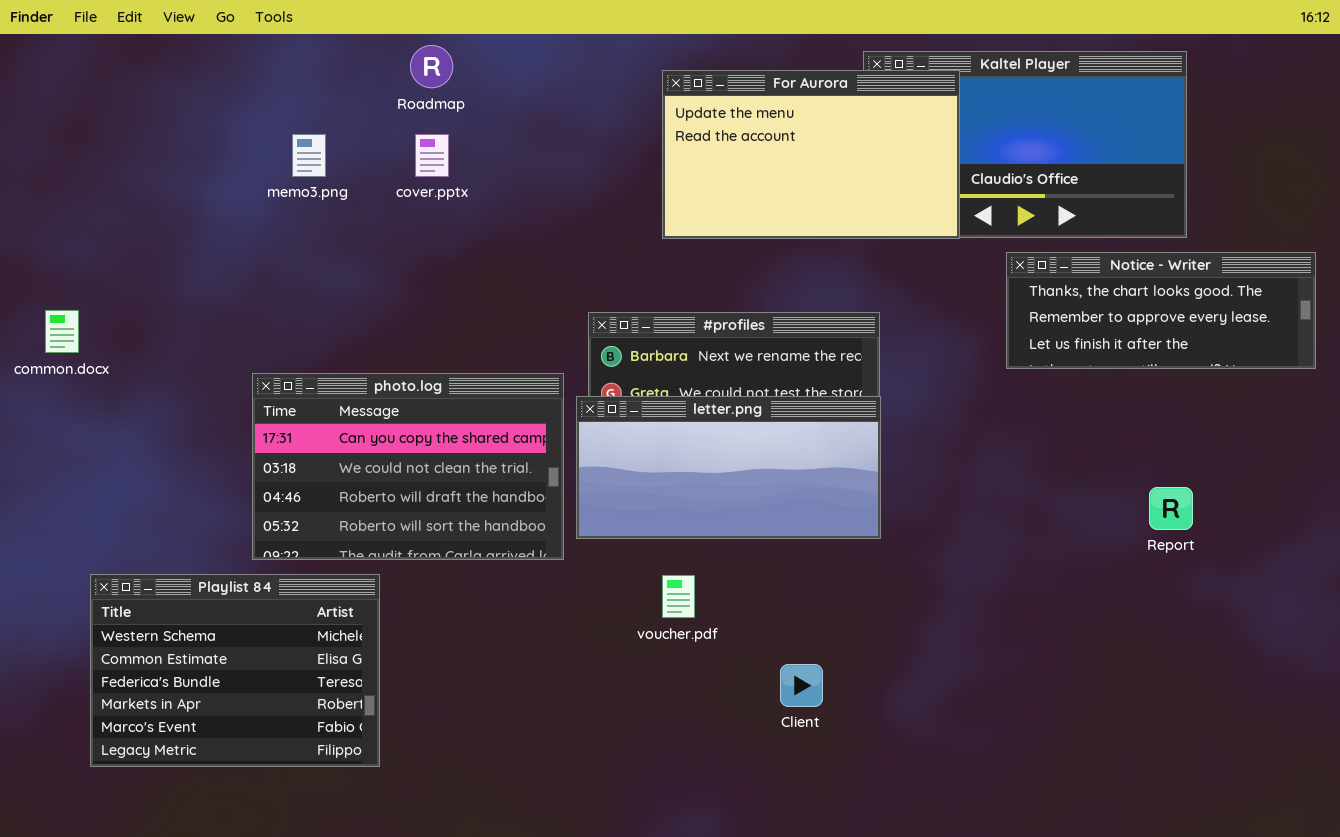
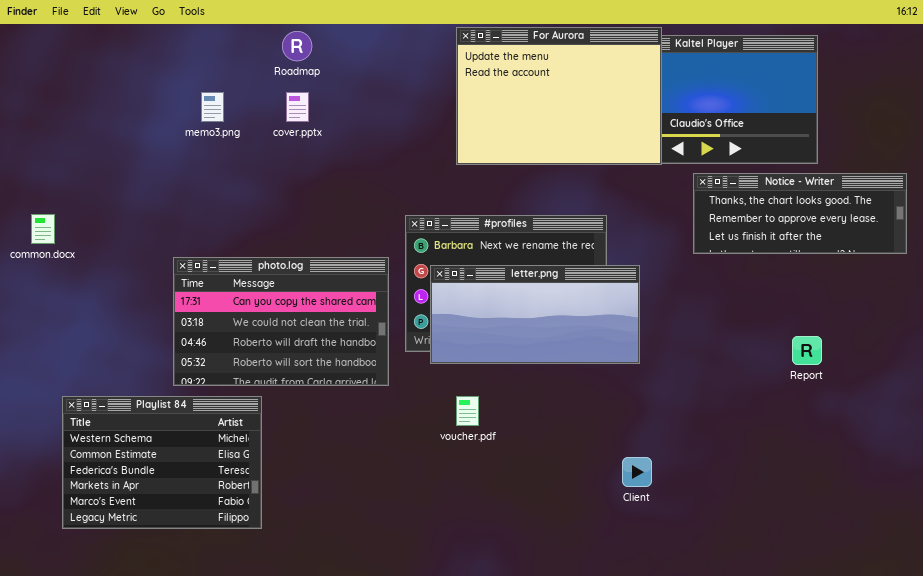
For Aurora: [662,70,960,239] -> [456,27,662,165], resized
letter.png: [576,396,881,539] -> [430,265,640,364], moved
Client: [780,664,823,707] -> [622,457,652,487], moved

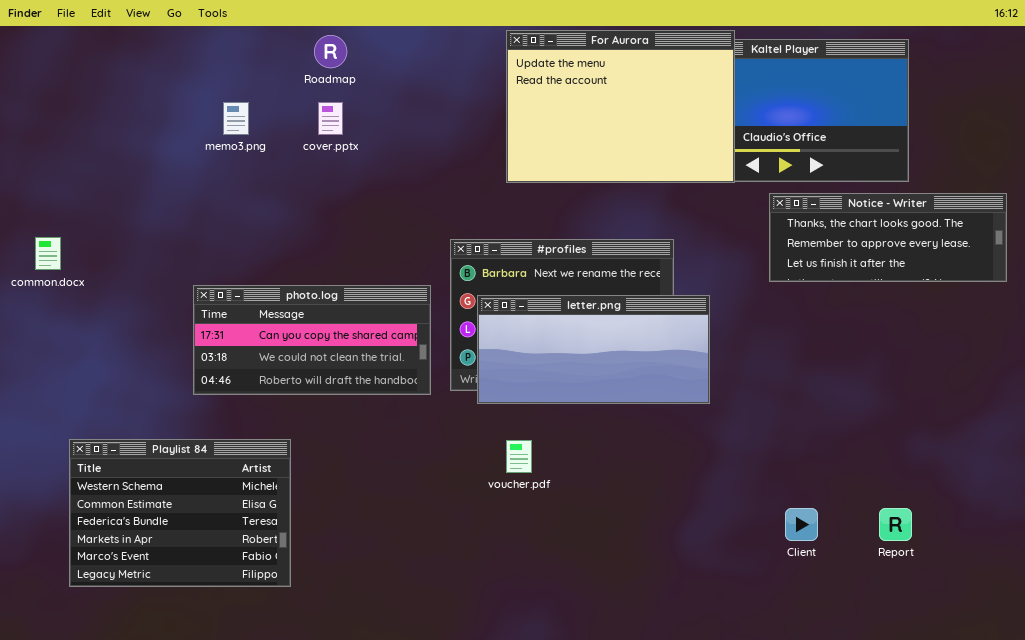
photo.log: [173,257,389,386] -> [193,285,431,395], resized
Report: [792,336,822,365] -> [879,508,912,541], moved
Client: [622,457,652,487] -> [785,508,818,541], moved

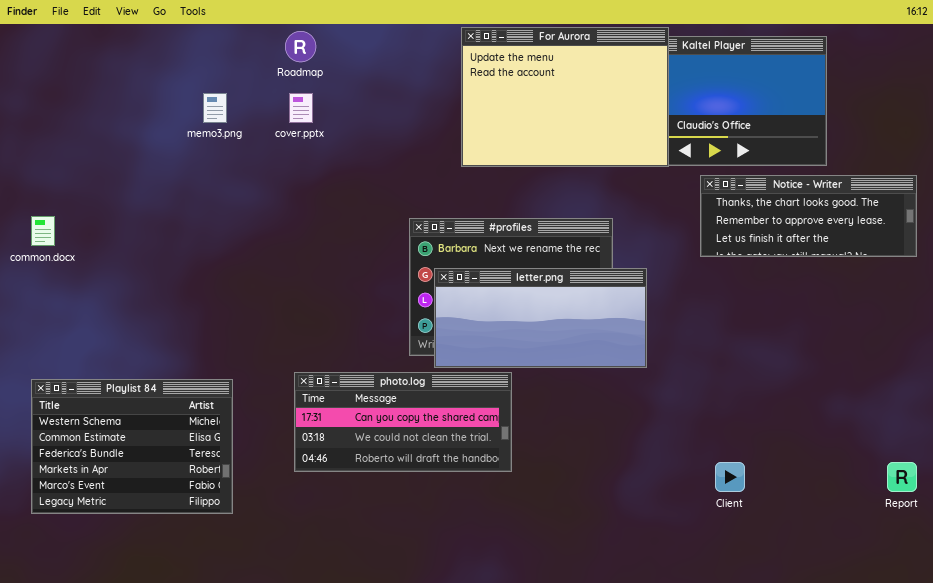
photo.log: [193,285,431,395] -> [294,372,512,472], moved
Playlist 84: [69,439,291,587] -> [31,379,233,514], moved
Report: [879,508,912,541] -> [887,462,917,492], moved

